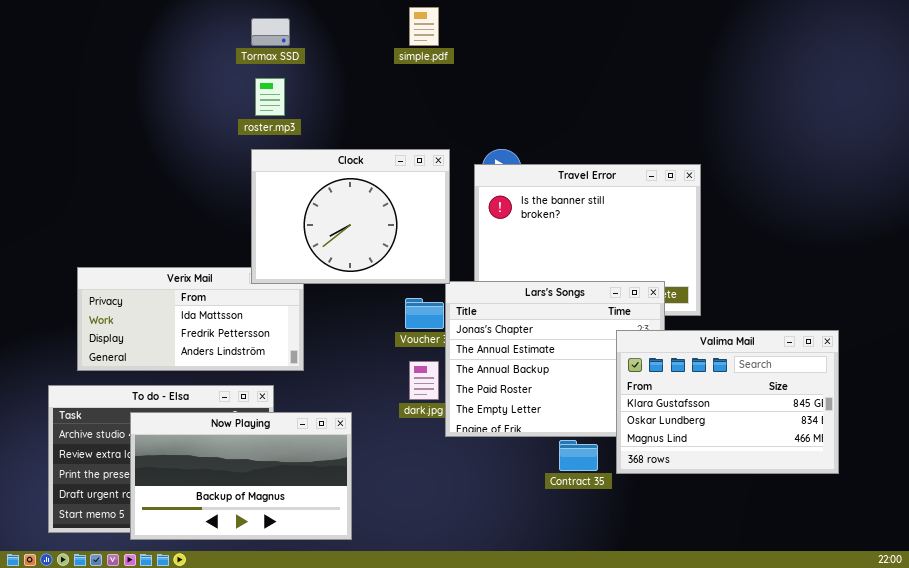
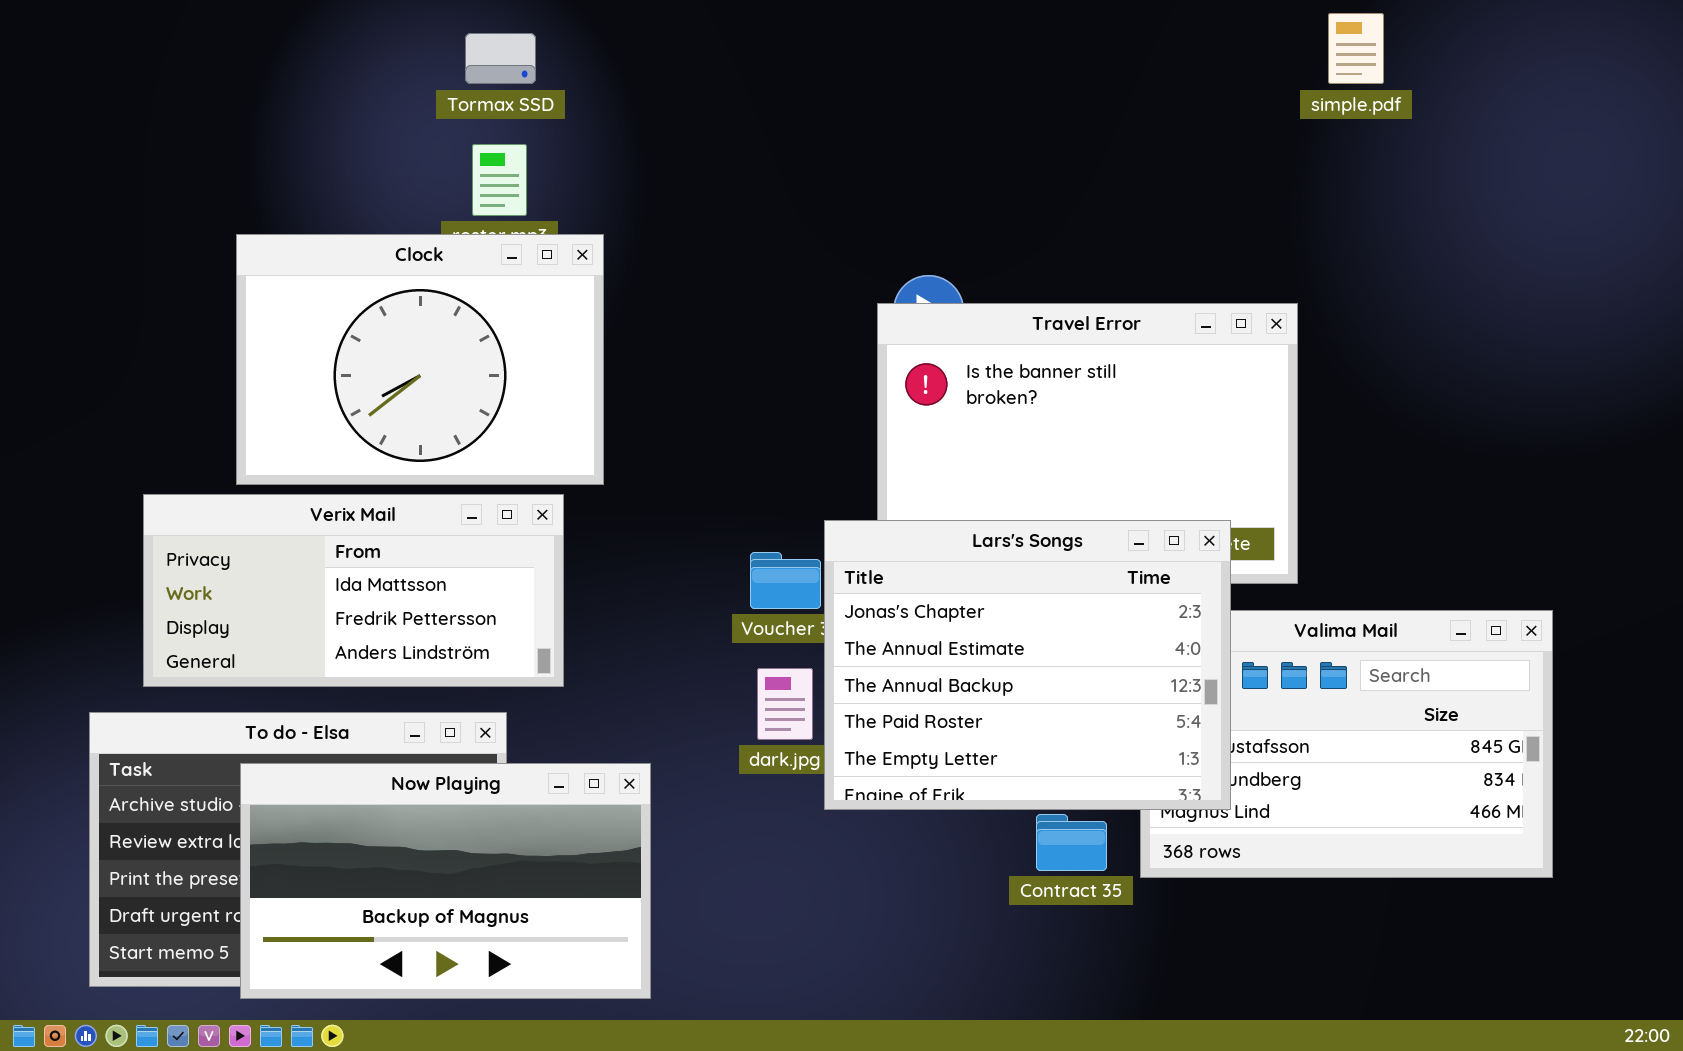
simple.pdf: [409,7,439,46] -> [1328,13,1384,84], moved
Clock: [251,149,450,284] -> [236,234,604,485], moved
Lars's Songs: [445,281,665,437] -> [824,520,1231,810], raised

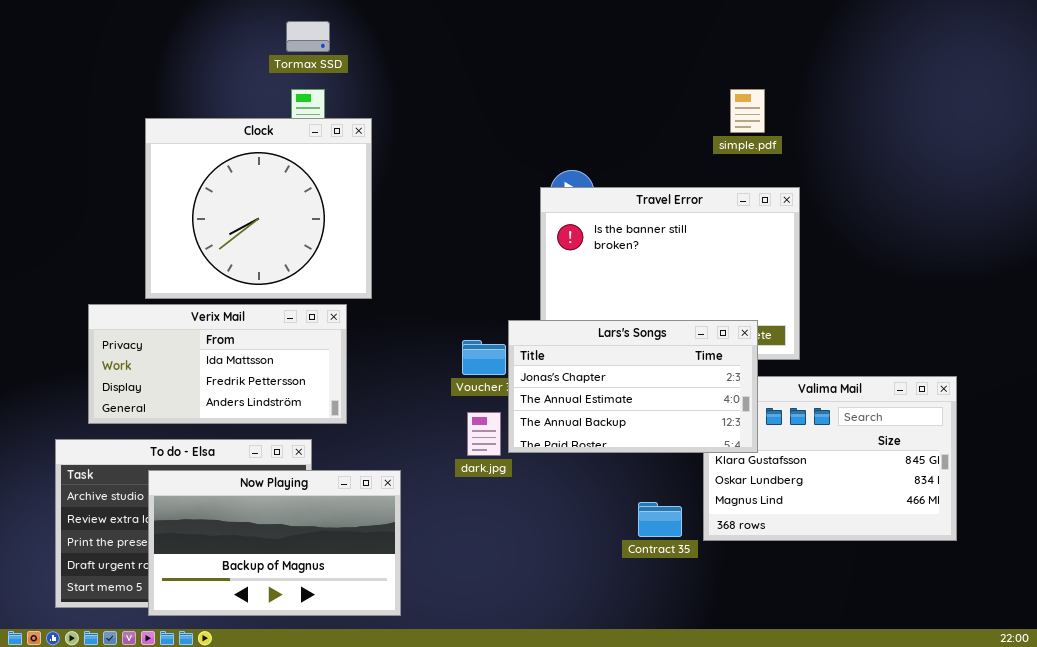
simple.pdf: [1328,13,1384,84] -> [730,89,765,133], moved
Clock: [236,234,604,485] -> [145,118,372,299], resized
Lars's Songs: [824,520,1231,810] -> [508,320,758,453], resized

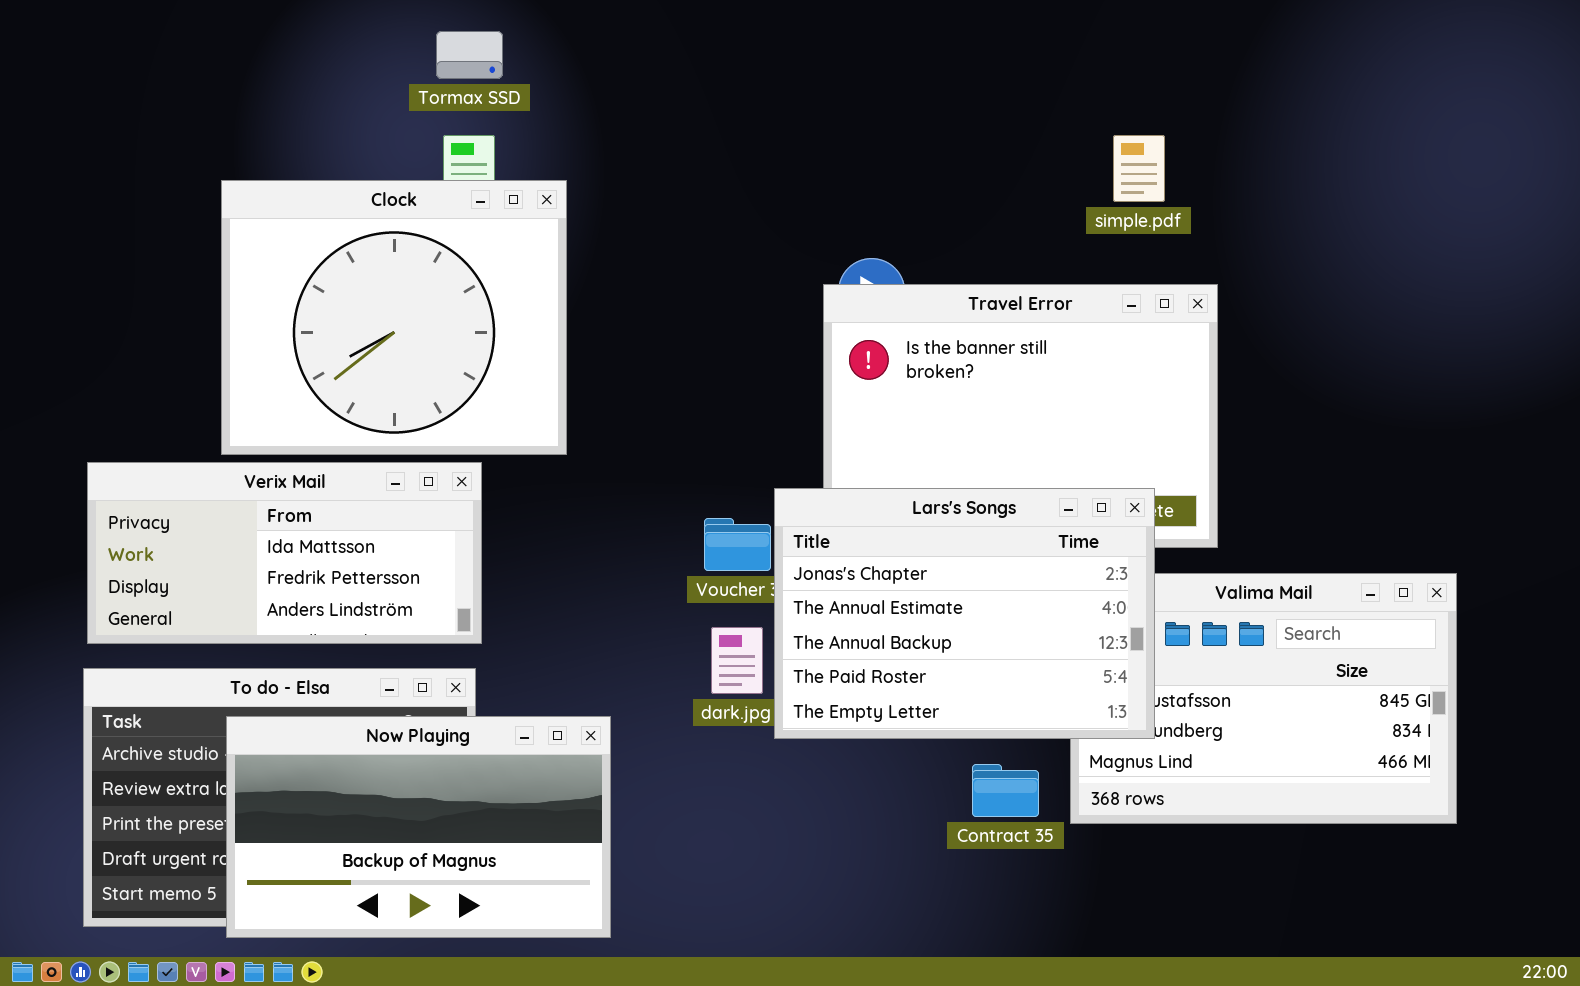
Verix Mail: [88,304,347,424] -> [87,462,482,644], moved
Lars's Songs: [508,320,758,453] -> [774,488,1155,739], resized

